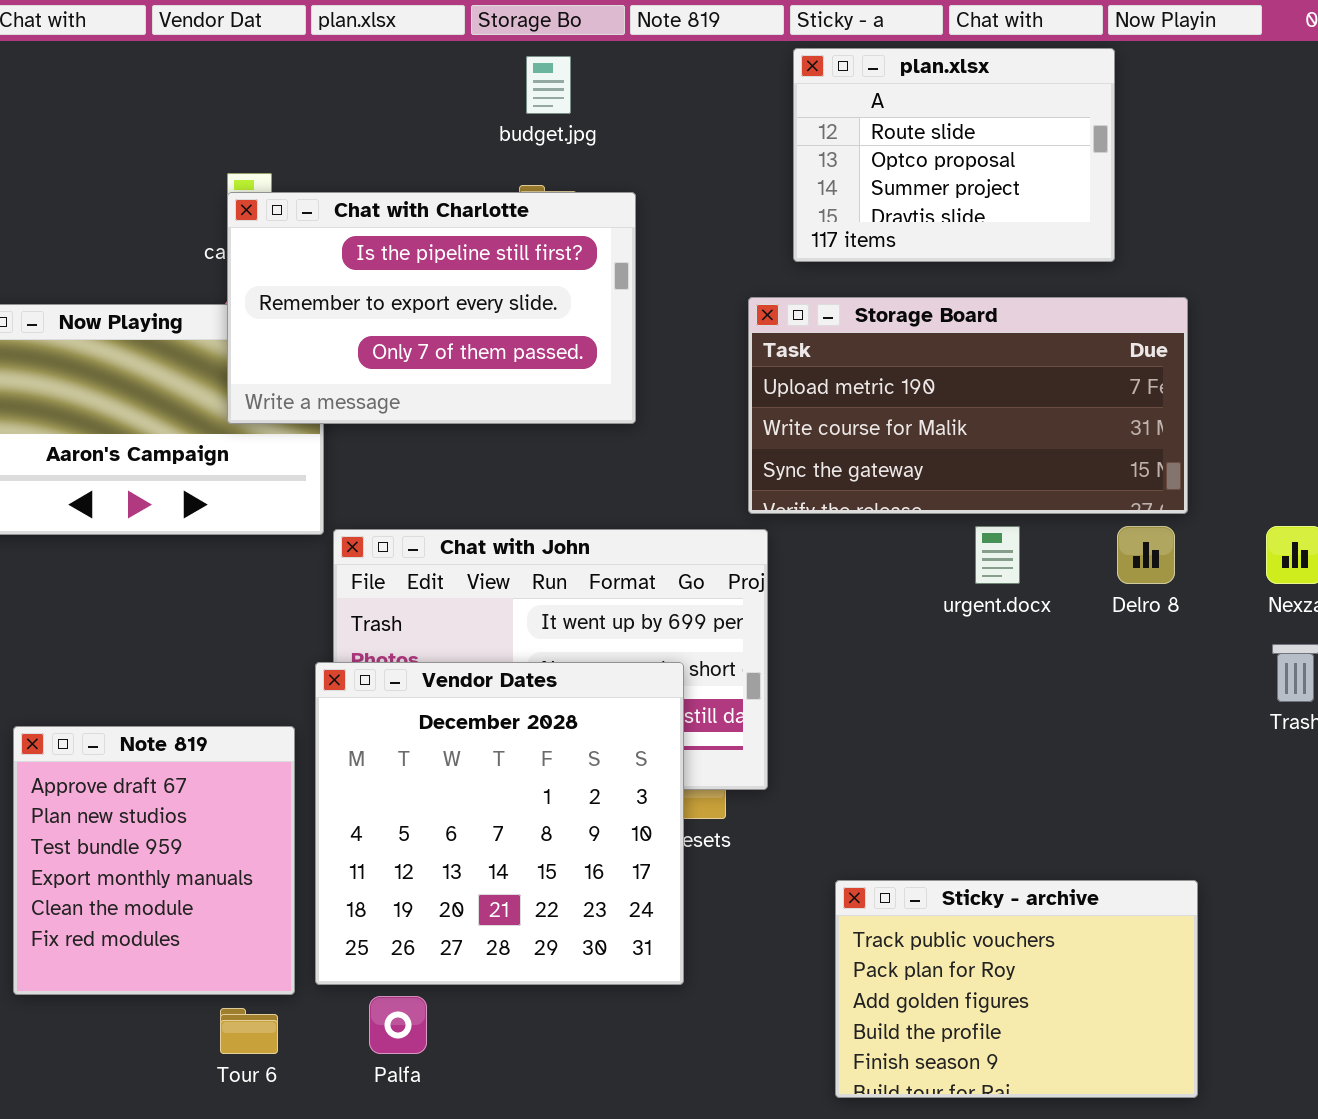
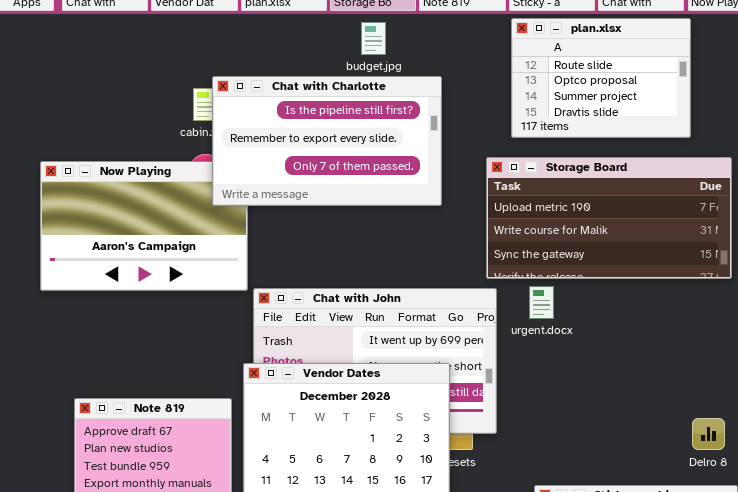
Chat with Charlotte: [227,192,636,424] -> [212,76,442,206], moved
urgent.docx: [975,526,1020,584] -> [529,286,554,319], moved
Delro 8: [1117,526,1175,584] -> [692,418,725,450], moved

